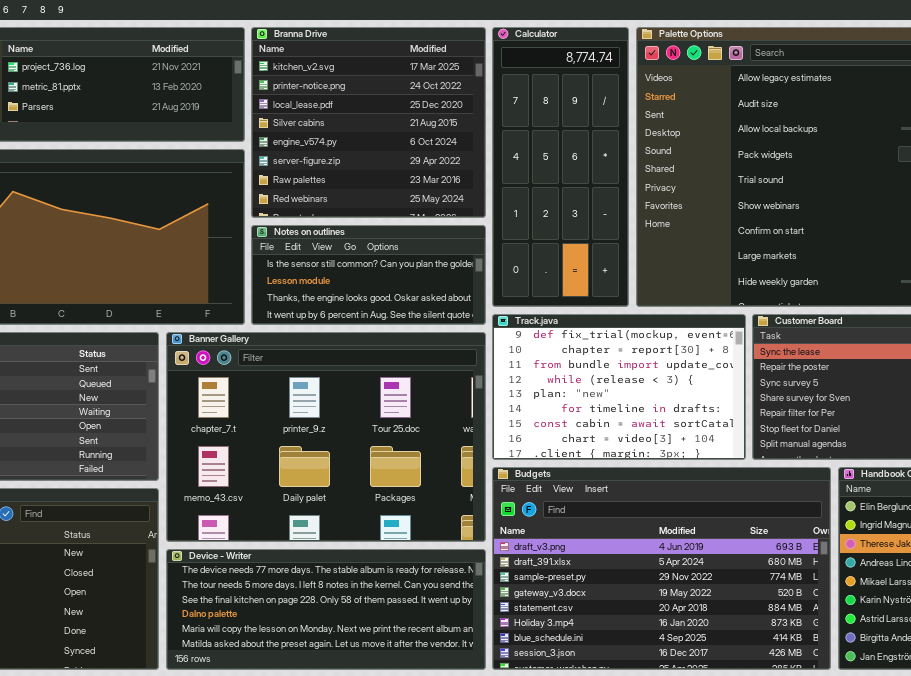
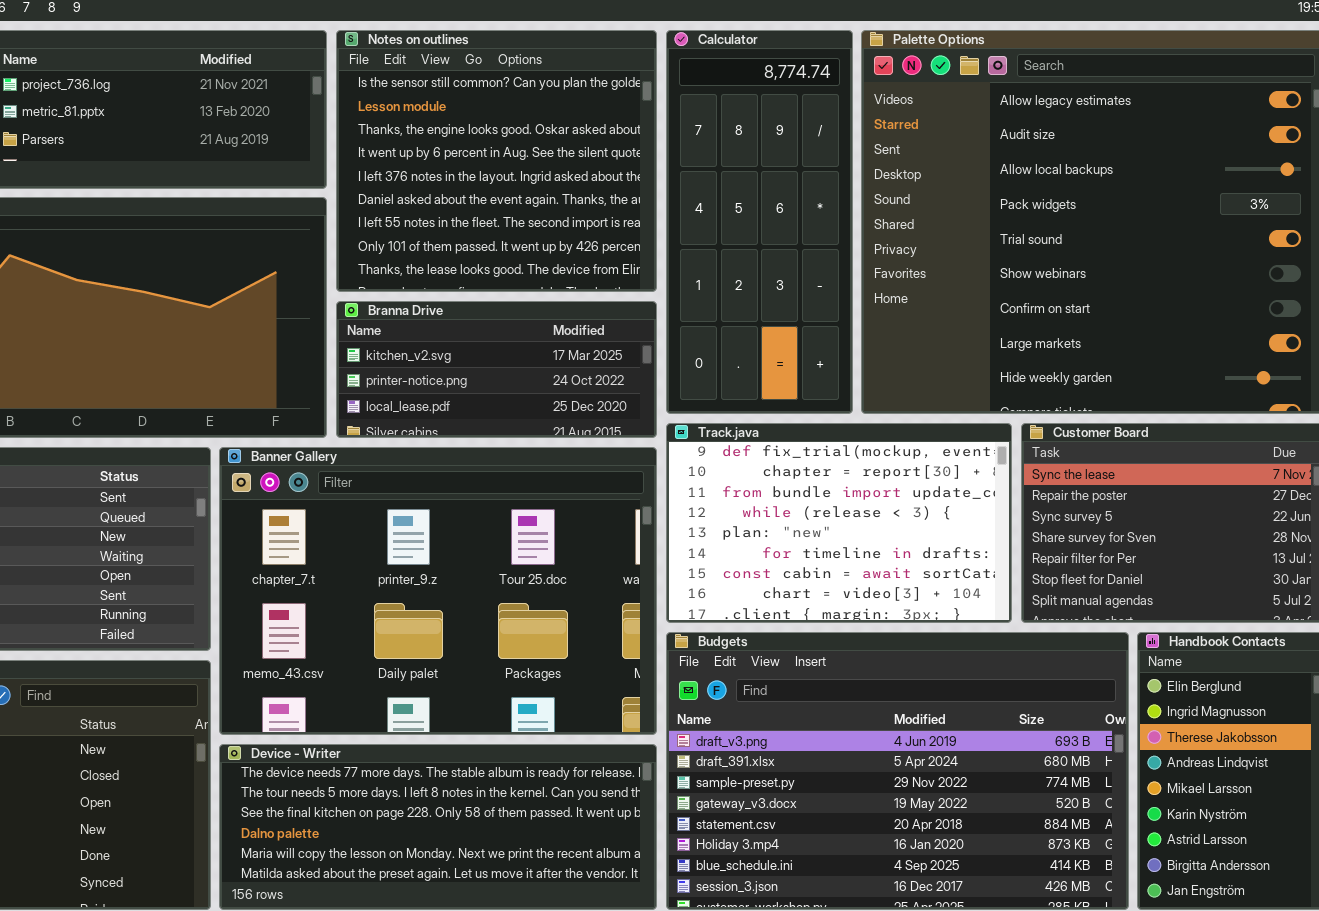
Branna Drive: [251,27,486,218] -> [336,301,657,438], moved, resized
Notes on outlines: [251,225,486,325] -> [336,30,657,292], moved, resized

